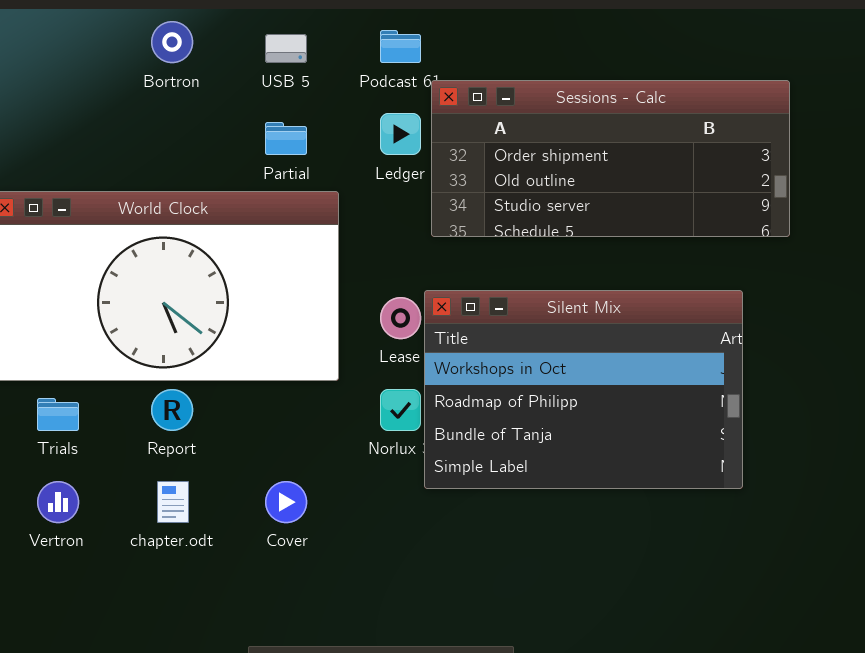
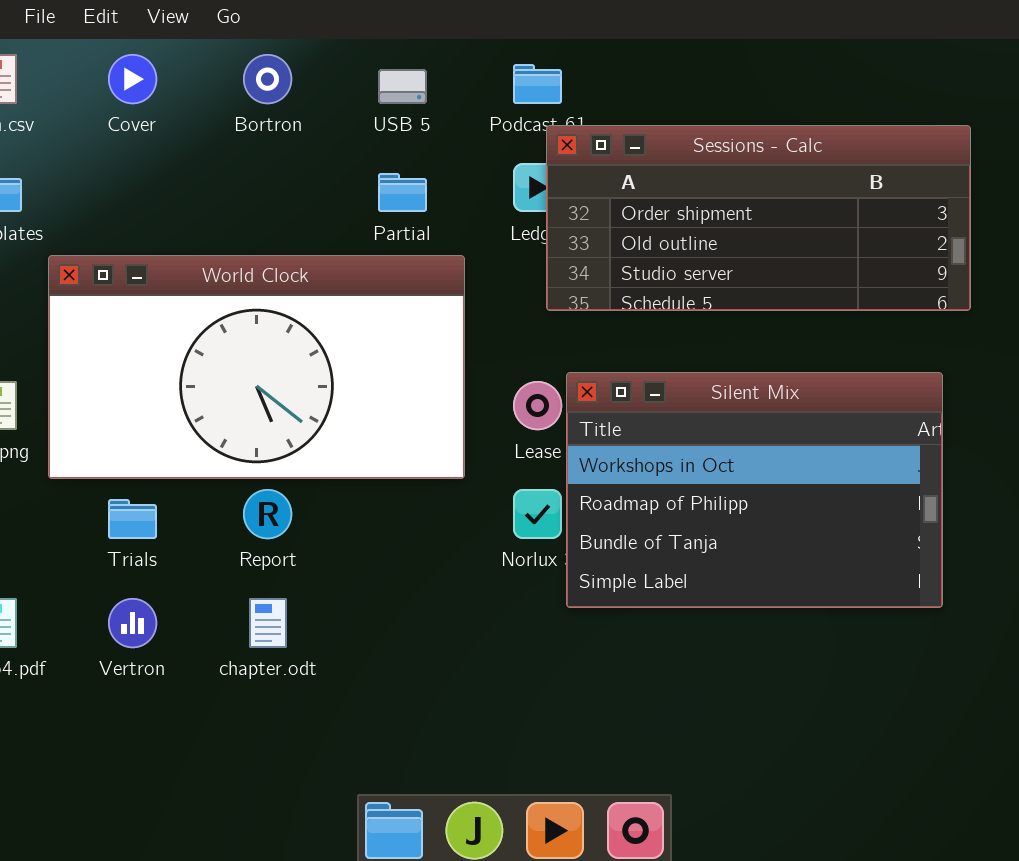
Sessions - Calc: [431,80,790,237] -> [546,125,971,311], moved
Cover: [265,481,307,523] -> [108,54,157,104], moved

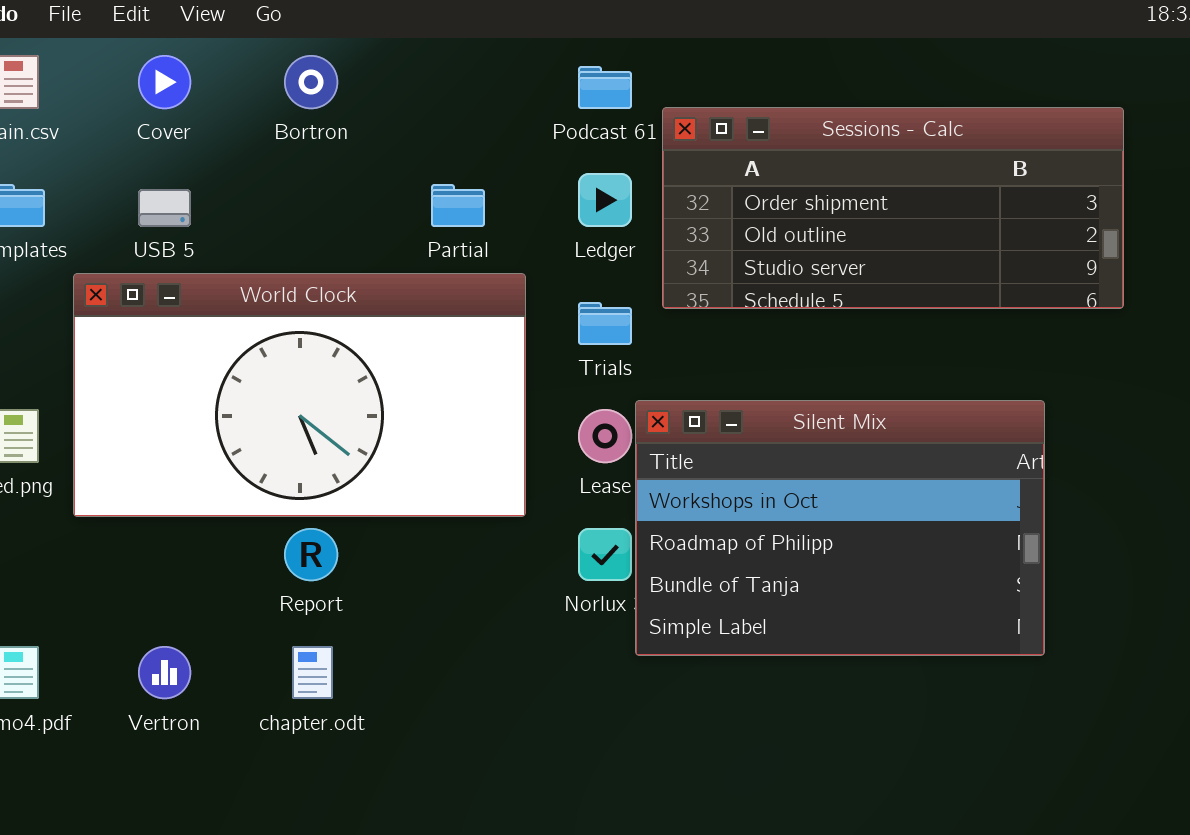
USB 5: [378,69,427,104] -> [138,189,191,227], moved
Sessions - Calc: [546,125,971,311] -> [662,107,1124,309], moved
Trials: [108,499,157,539] -> [578,302,632,345], moved

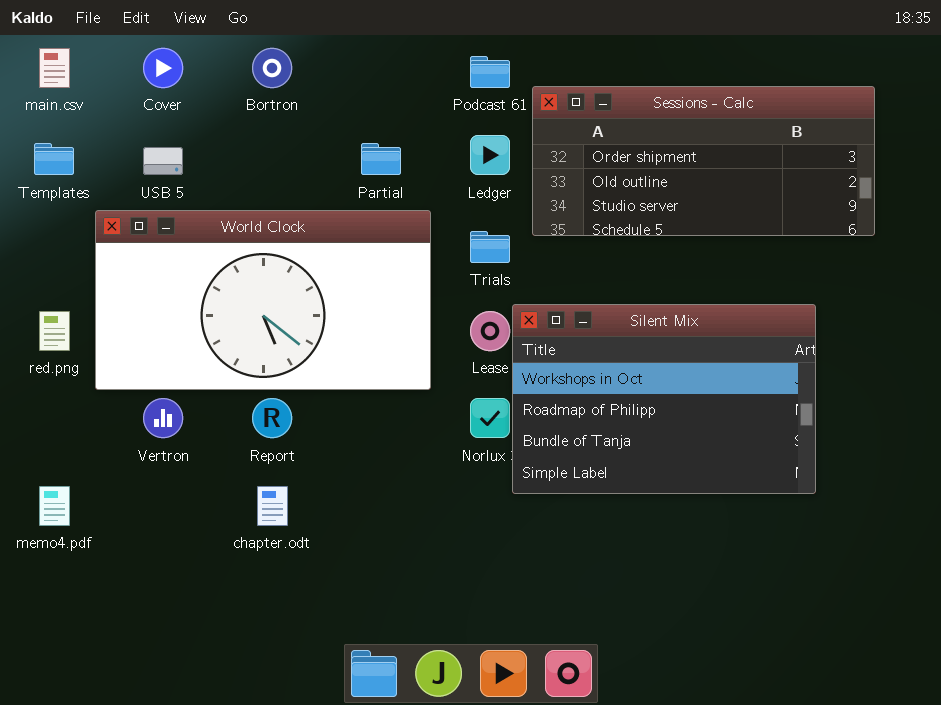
Vertron: [138,646,191,699] -> [143,398,183,438], moved

